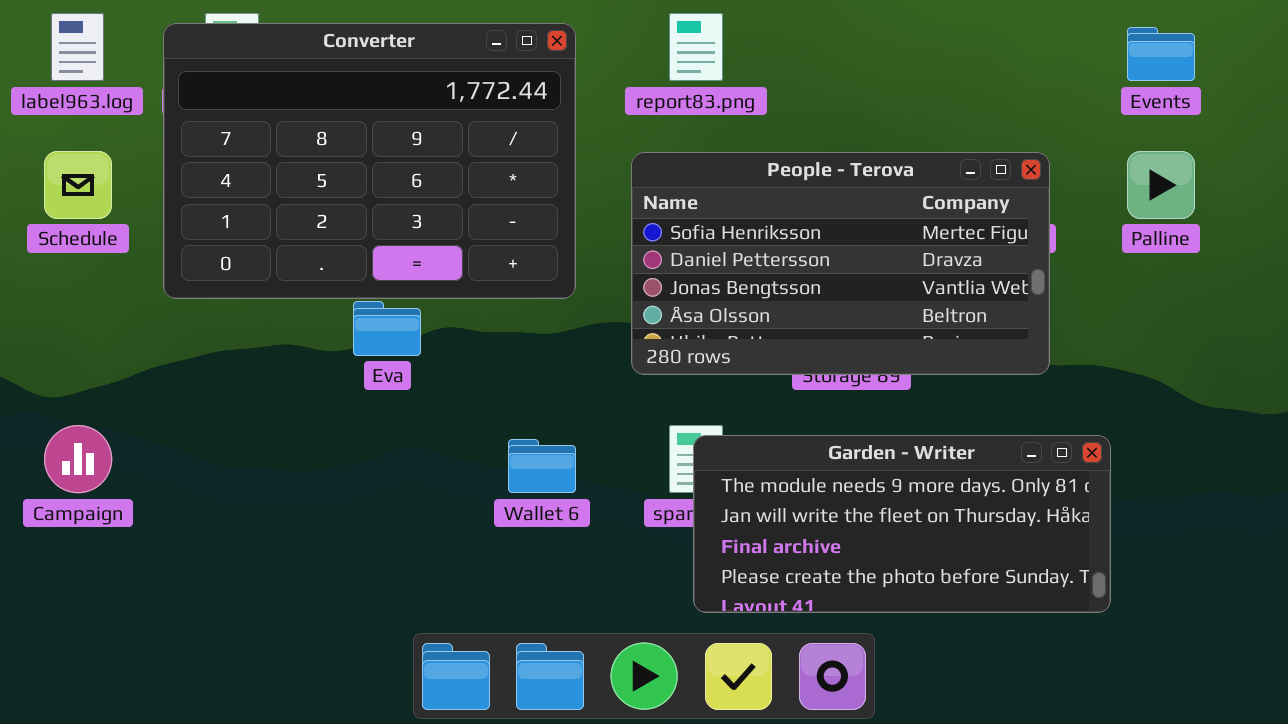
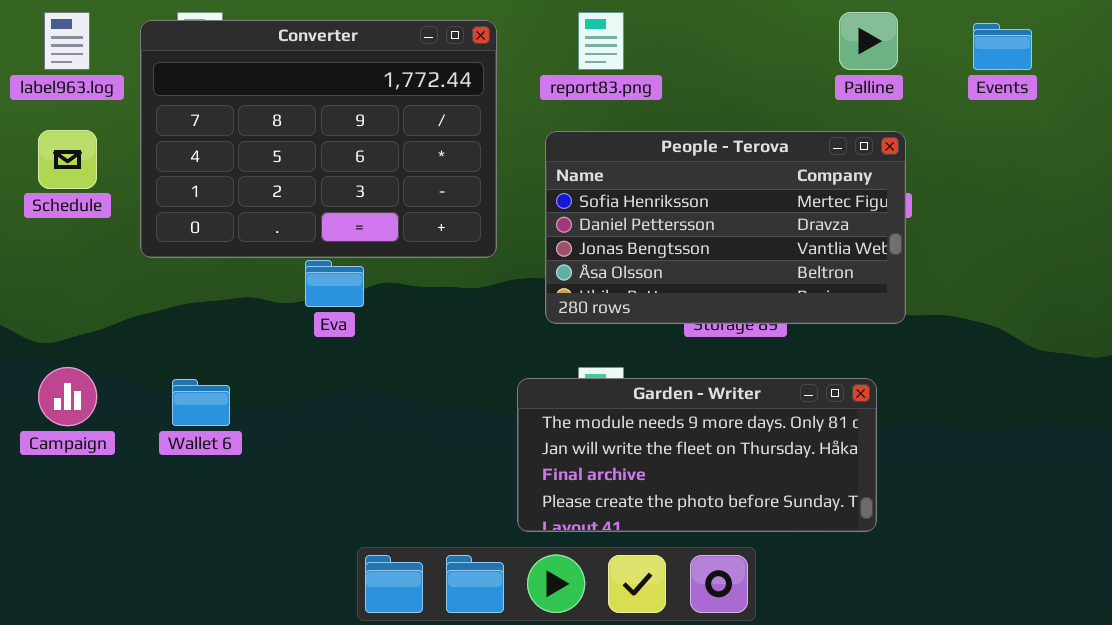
Palline: [1127,151,1195,219] -> [839,12,898,70], moved
Garden - Writer: [693,435,1111,613] -> [517,378,877,532], moved
Wallet 6: [508,439,576,493] -> [172,379,230,426], moved

